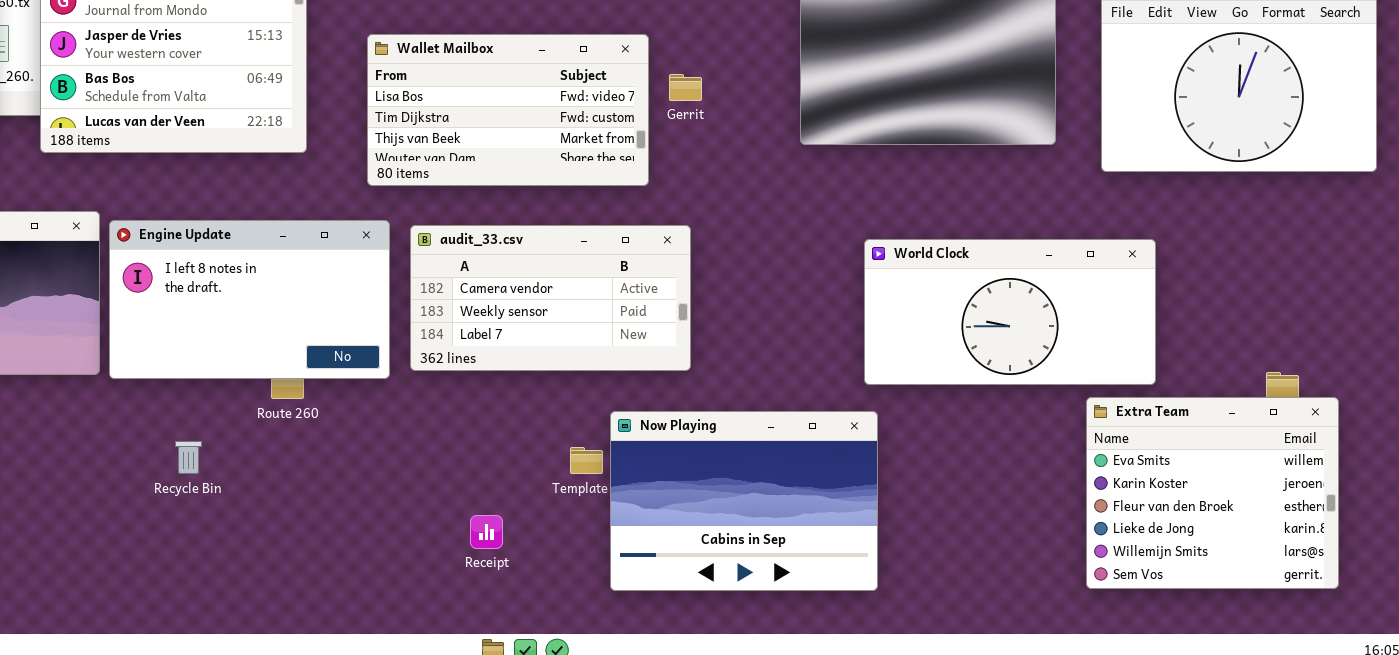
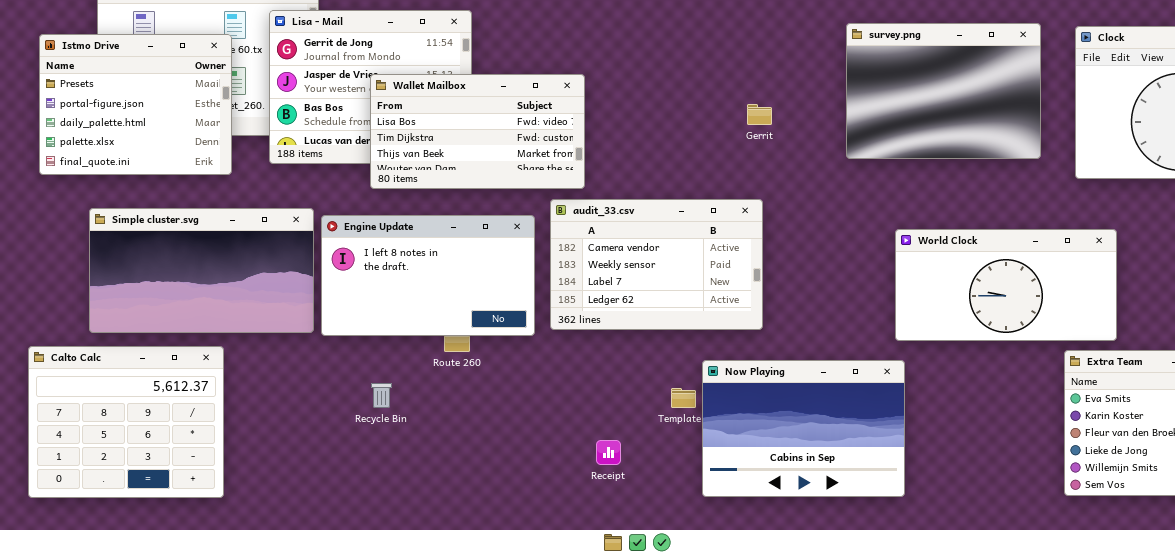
Wallet Mailbox: [367,34,649,186] -> [370,74,585,189], moved
audit_33.csv: [410,225,691,371] -> [550,199,763,330], resized

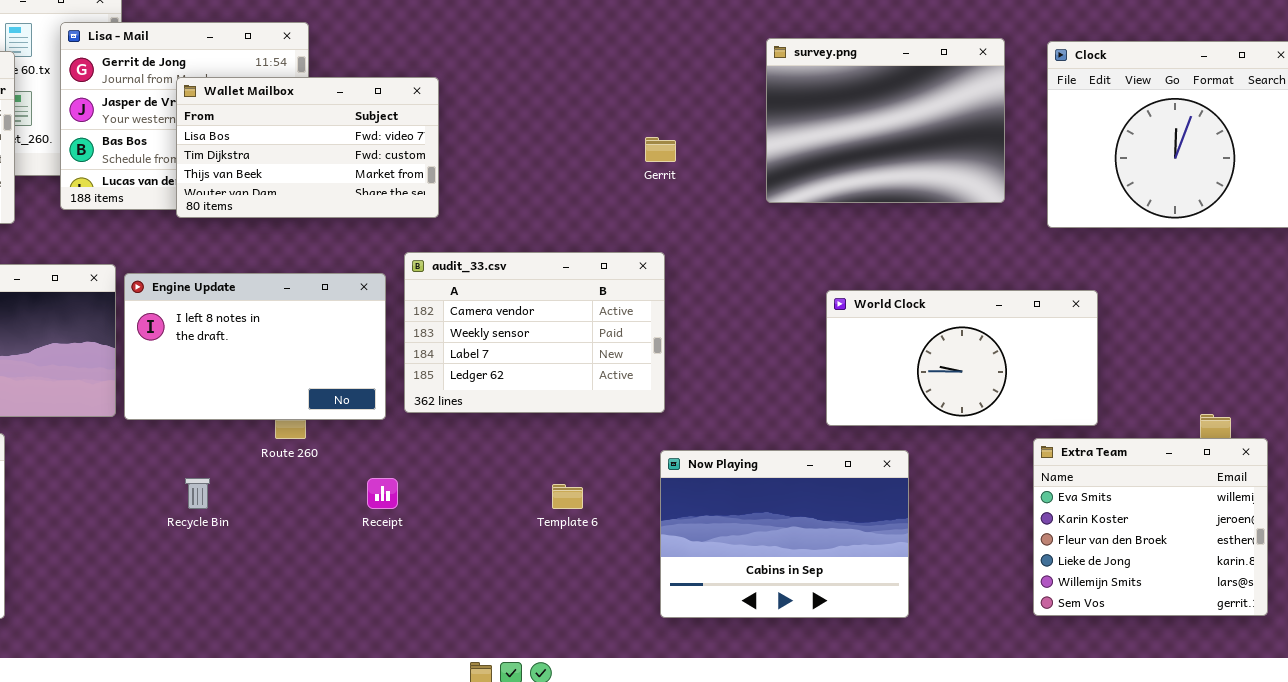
Wallet Mailbox: [370,74,585,189] -> [176,77,439,218], moved
Now Playing: [702,360,905,497] -> [660,450,909,618], moved
Receipt: [596,440,621,465] -> [367,478,398,509], moved

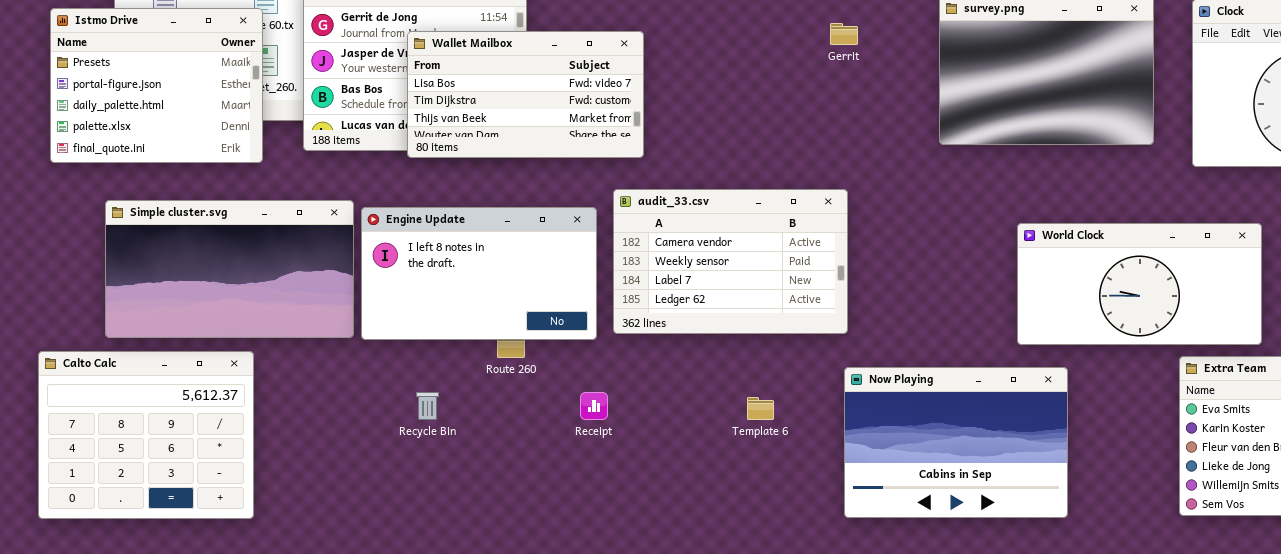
Gerrit: [645,137,676,162] -> [830,23,858,45], moved
World Clock: [826,290,1098,426] -> [1017,223,1262,345], moved

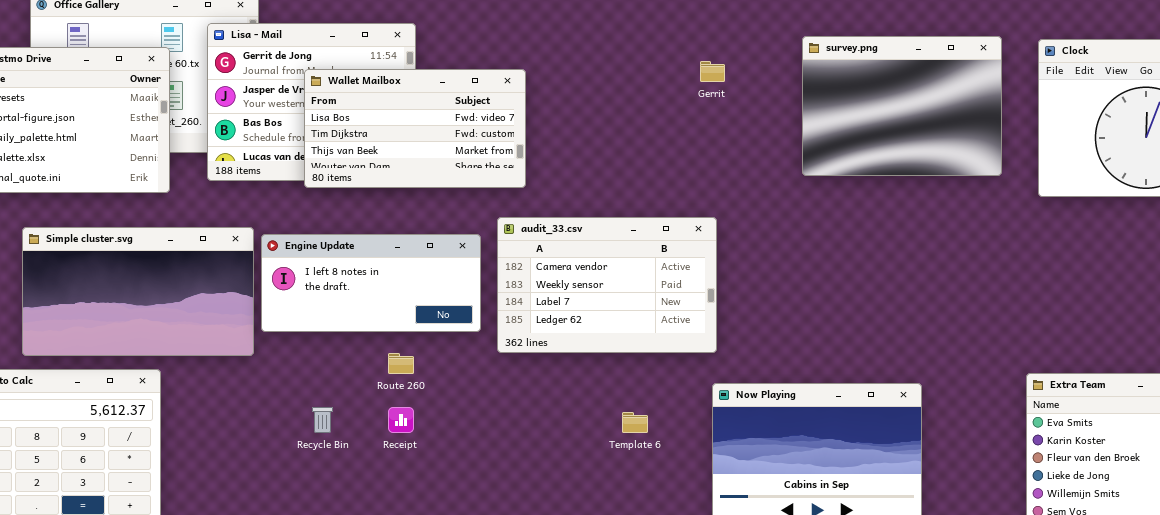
Engine Update: [361,207,597,340] -> [261,234,481,332], resized
World Clock: [1017,223,1262,345] -> none, closed
Receipt: [580,392,608,420] -> [388,407,414,433], moved

